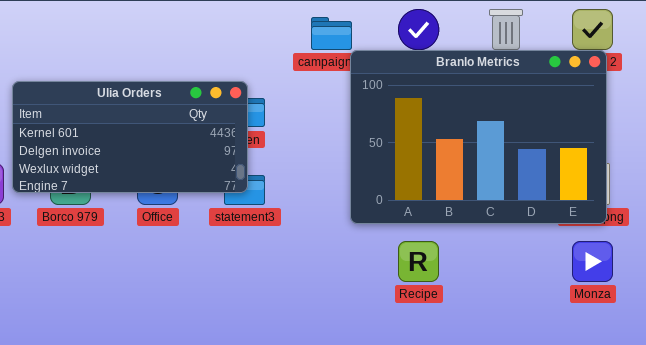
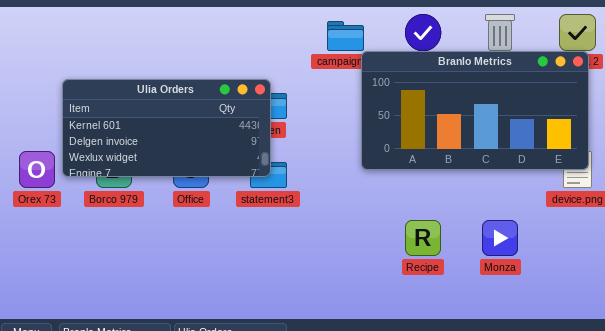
Branlo Metrics: [350,50,607,224] -> [361,51,589,170], resized
Monza: [572,241,613,282] -> [482,220,518,256], moved

